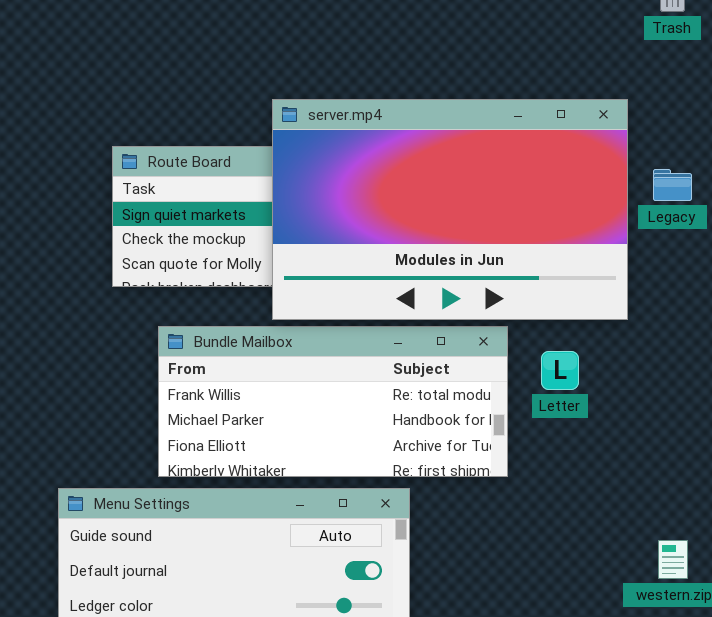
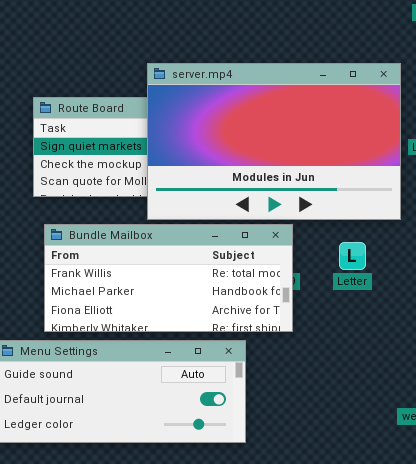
Bundle Mailbox: [158,326,508,477] -> [44,224,293,332], moved

